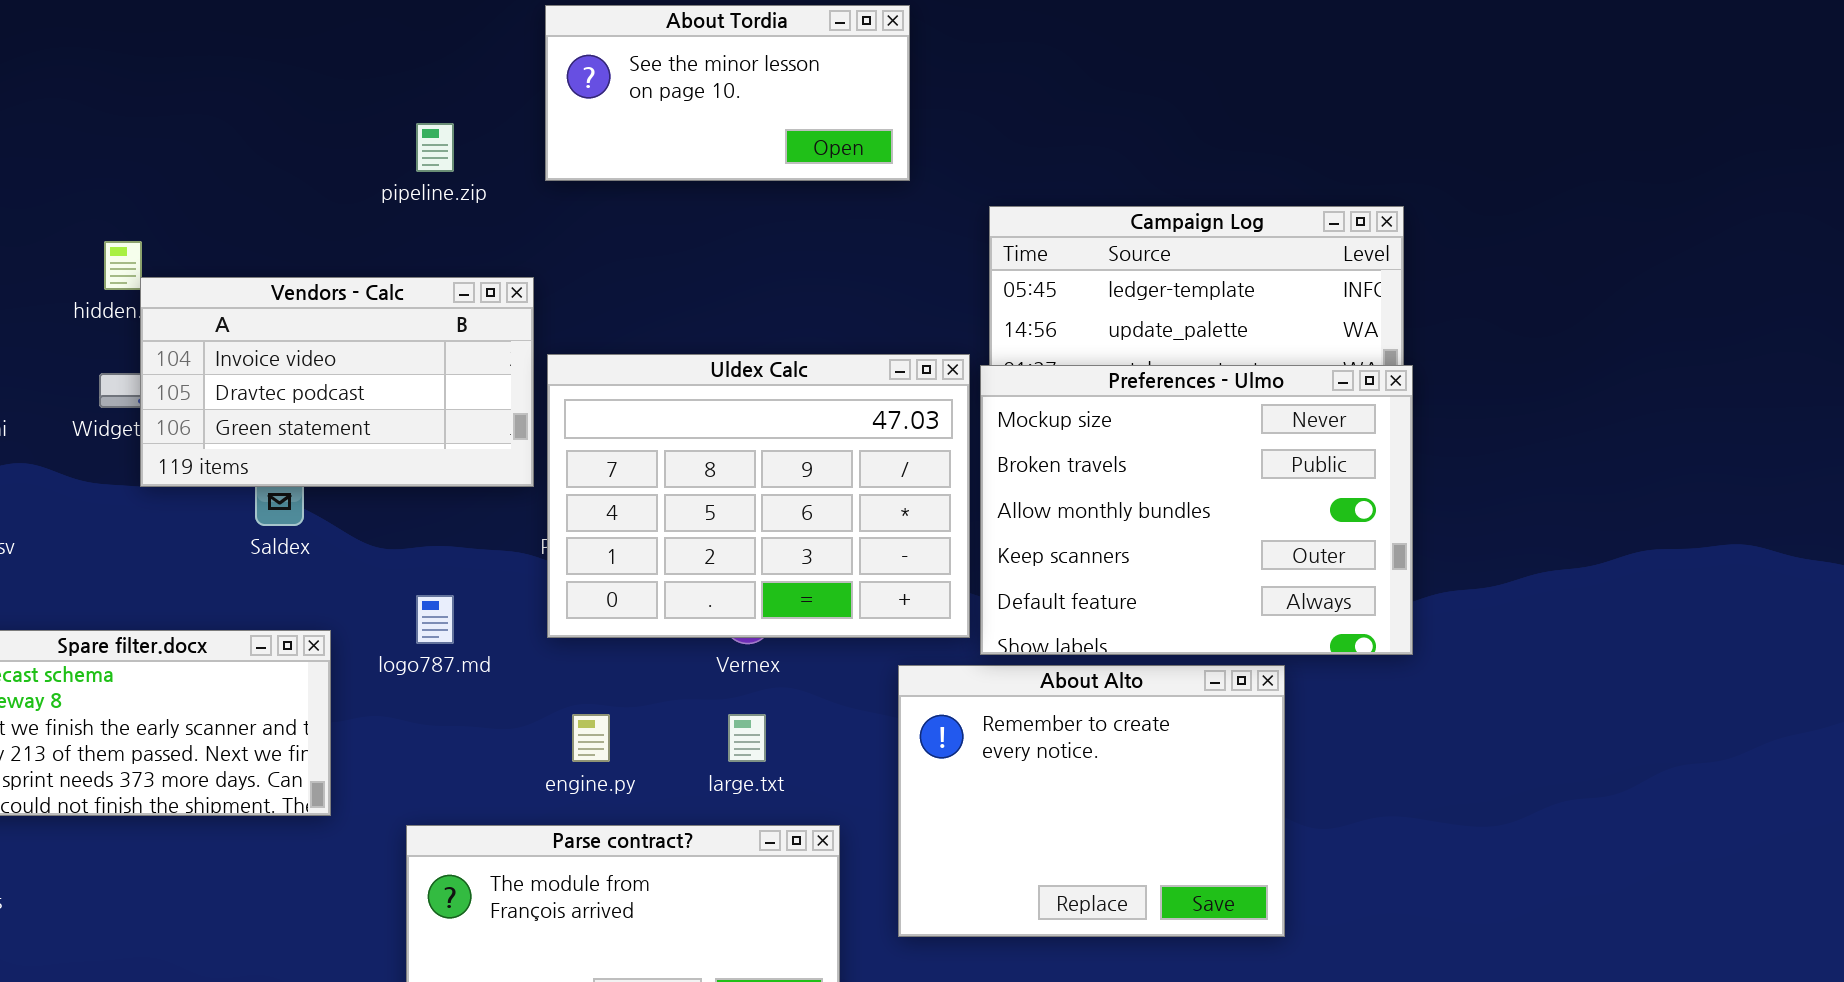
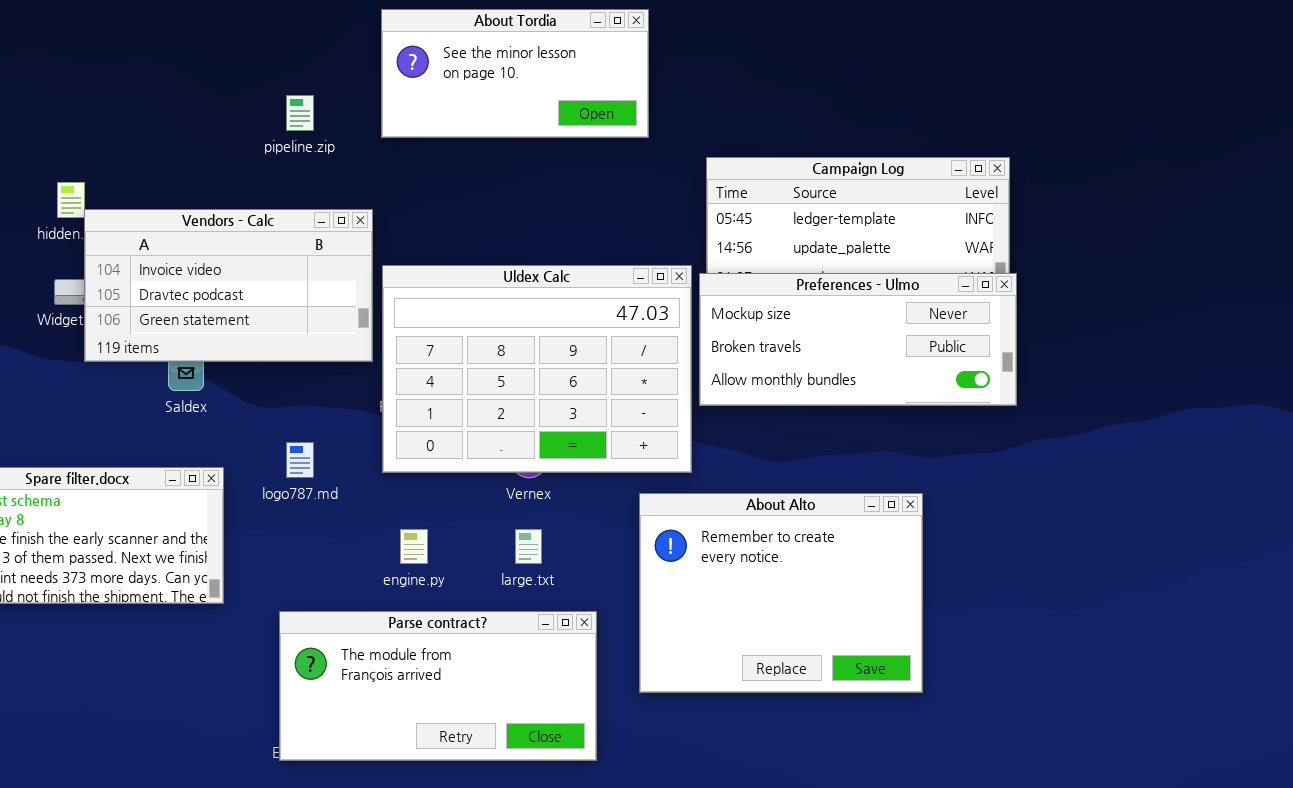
Preferences - Ulmo: [980,365,1413,655] -> [699,273,1017,406], resized

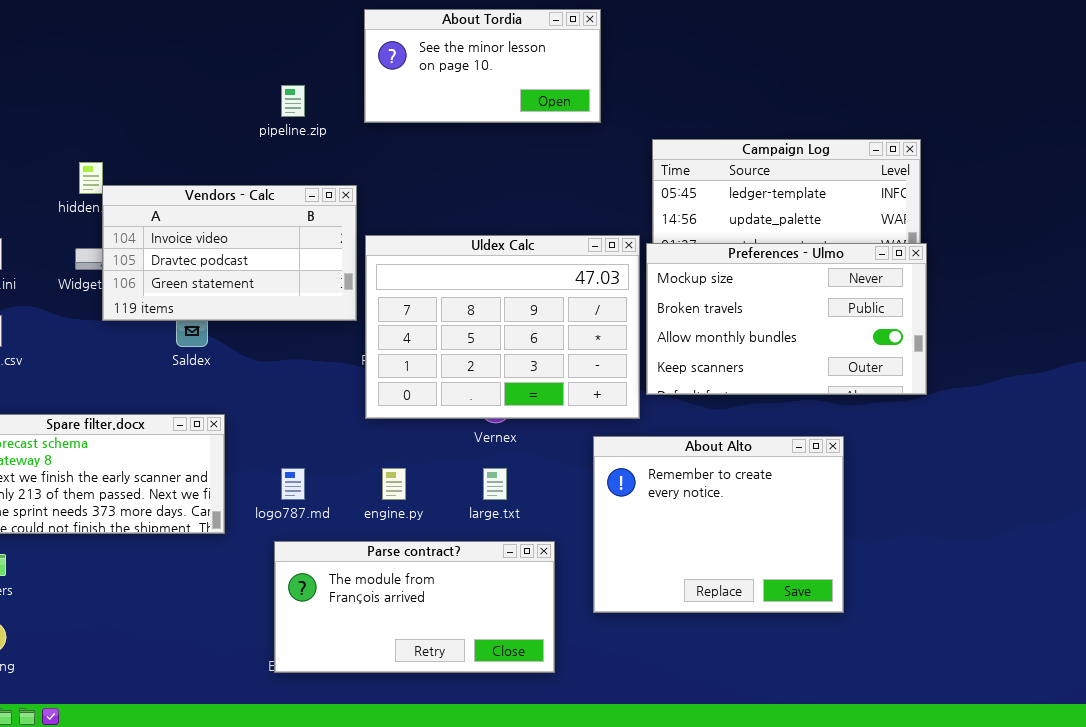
Preferences - Ulmo: [699,273,1017,406] -> [646,243,927,395], resized
logo787.md: [286,442,314,478] -> [281,468,305,500], moved

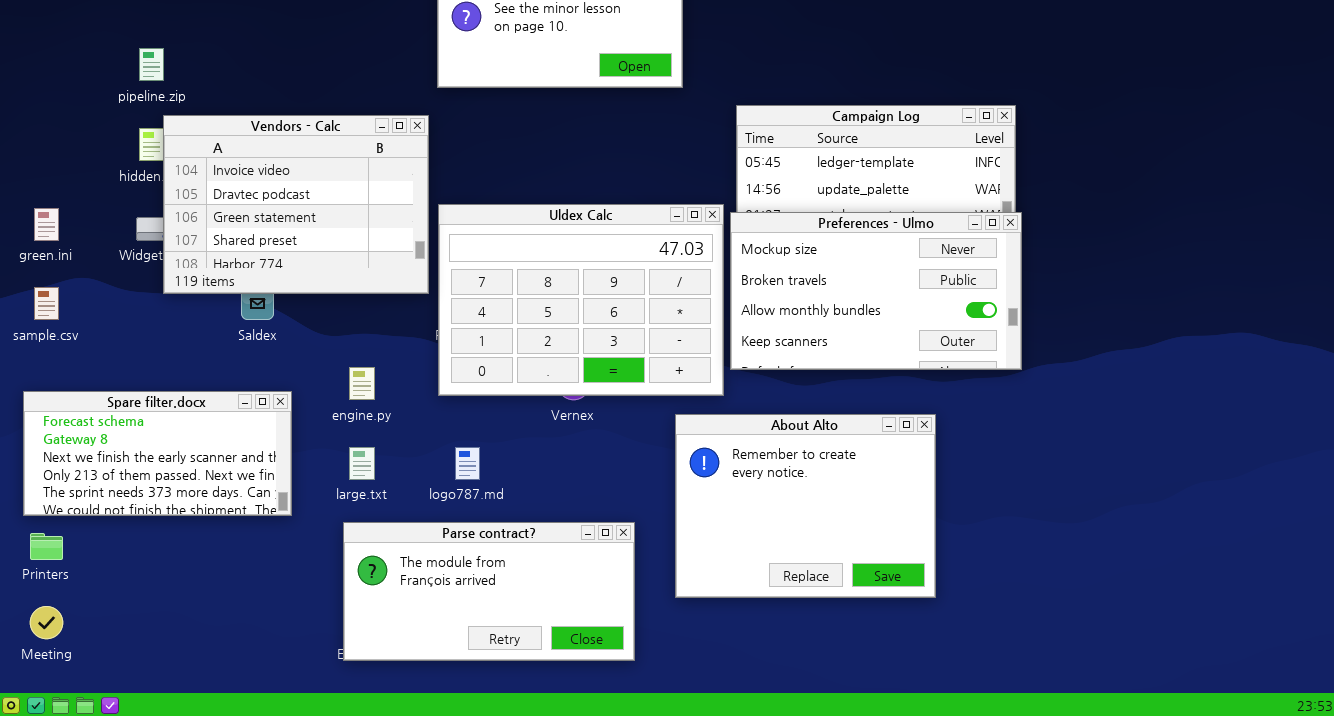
pipeline.zip: [281,85,305,117] -> [139,48,164,81], moved
Vendors - Calc: [102,185,357,321] -> [163,115,429,294], resized
logo787.md: [281,468,305,500] -> [455,447,480,480], moved
engine.py: [382,468,406,500] -> [349,367,375,400], moved
large.txt: [483,468,507,500] -> [349,447,375,480], moved

